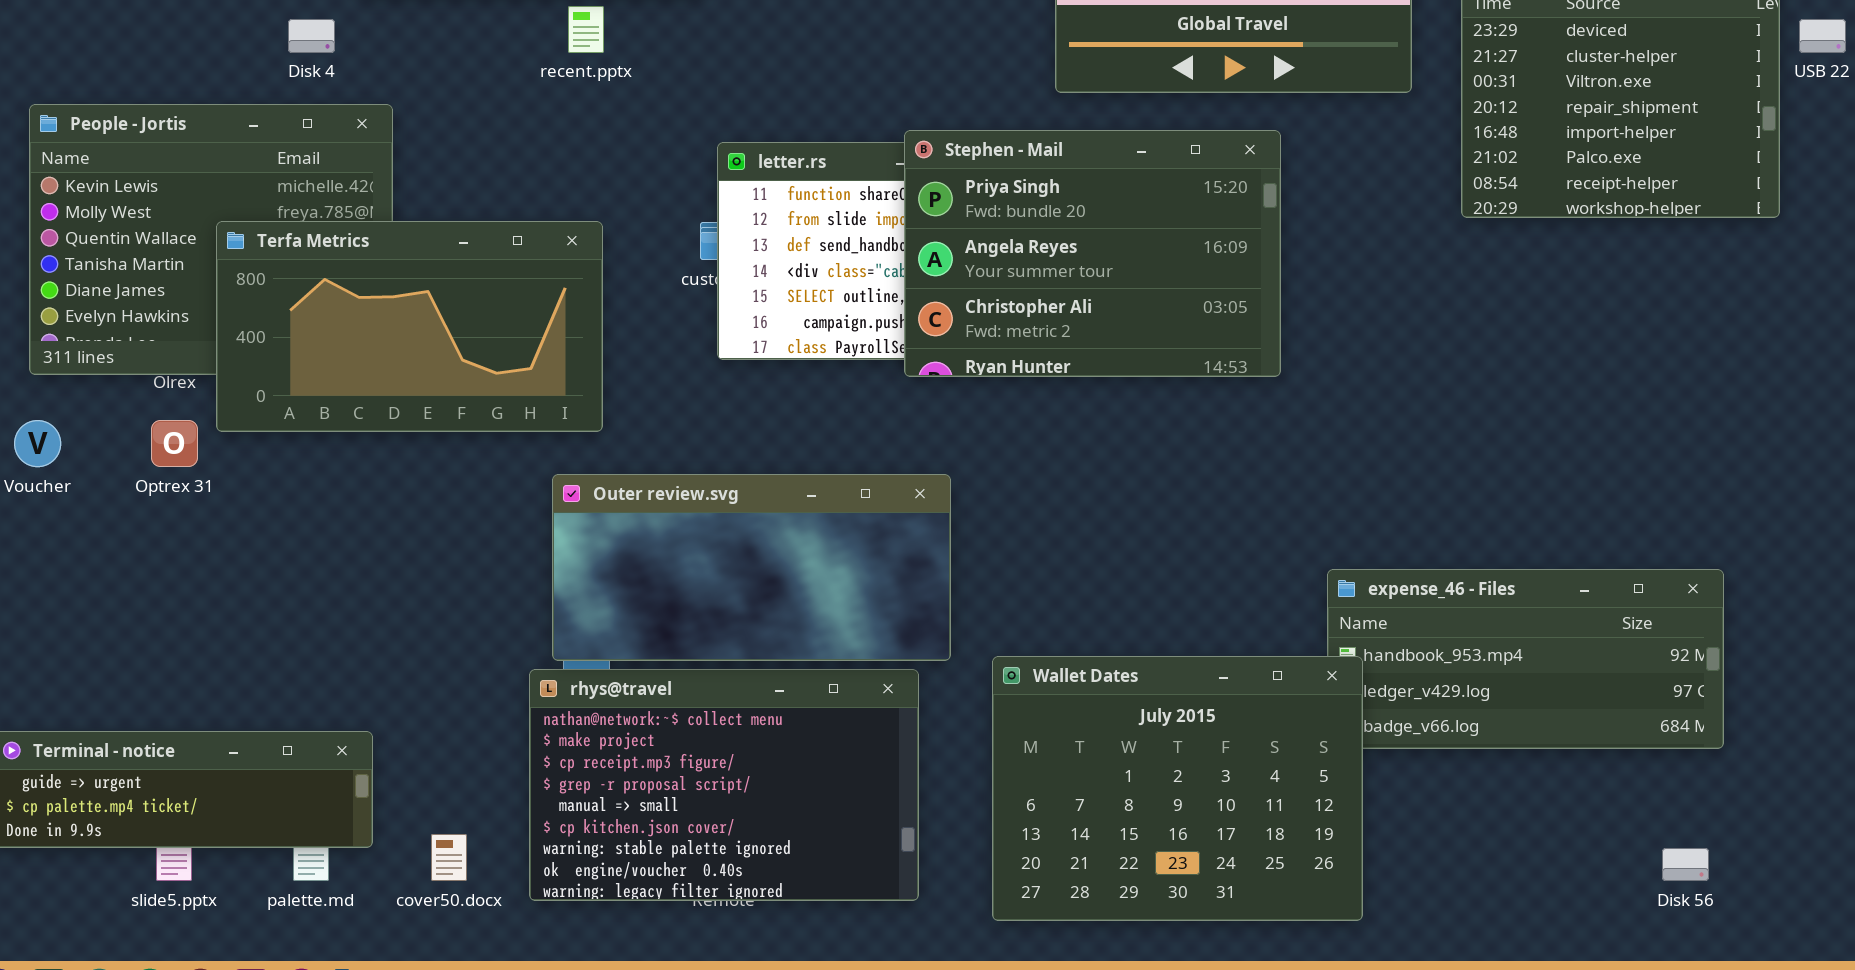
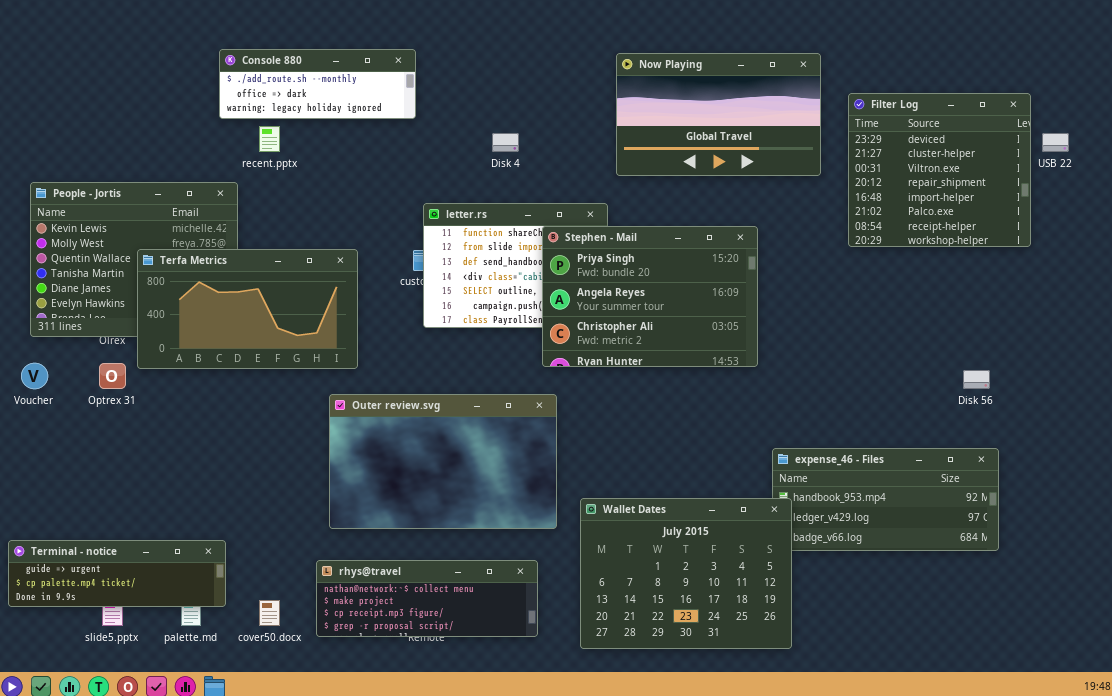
recent.pptx: [568,6,604,53] -> [259,126,280,152], moved
Disk 4: [288,19,335,53] -> [492,133,519,152], moved
Stephen - Mail: [904,130,1281,377] -> [542,226,758,367], moved
Outer review.svg: [552,474,951,661] -> [329,394,557,529], resized
rhys@travel: [529,669,919,901] -> [316,560,538,637], resized
Disk 56: [1662,848,1709,881] -> [963,370,990,389], moved

